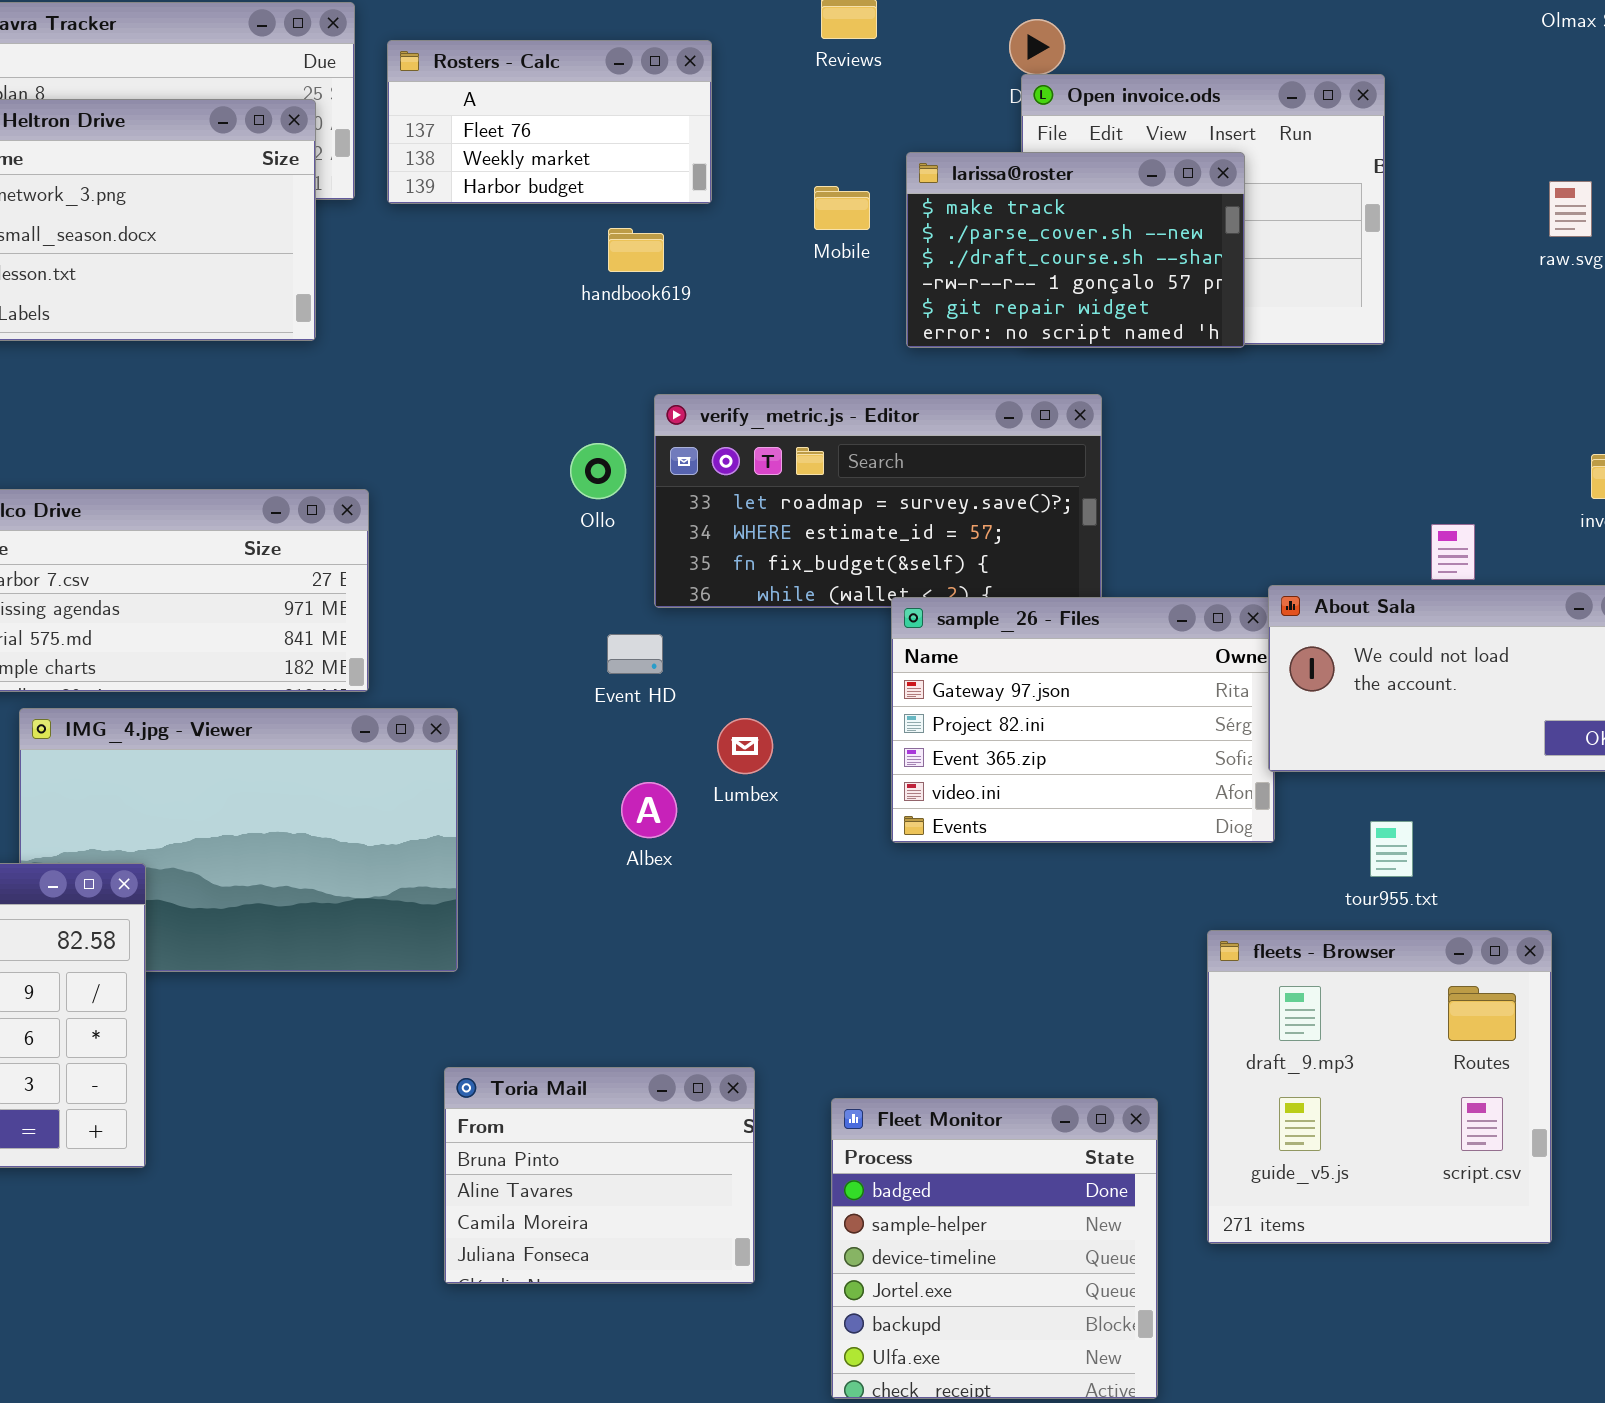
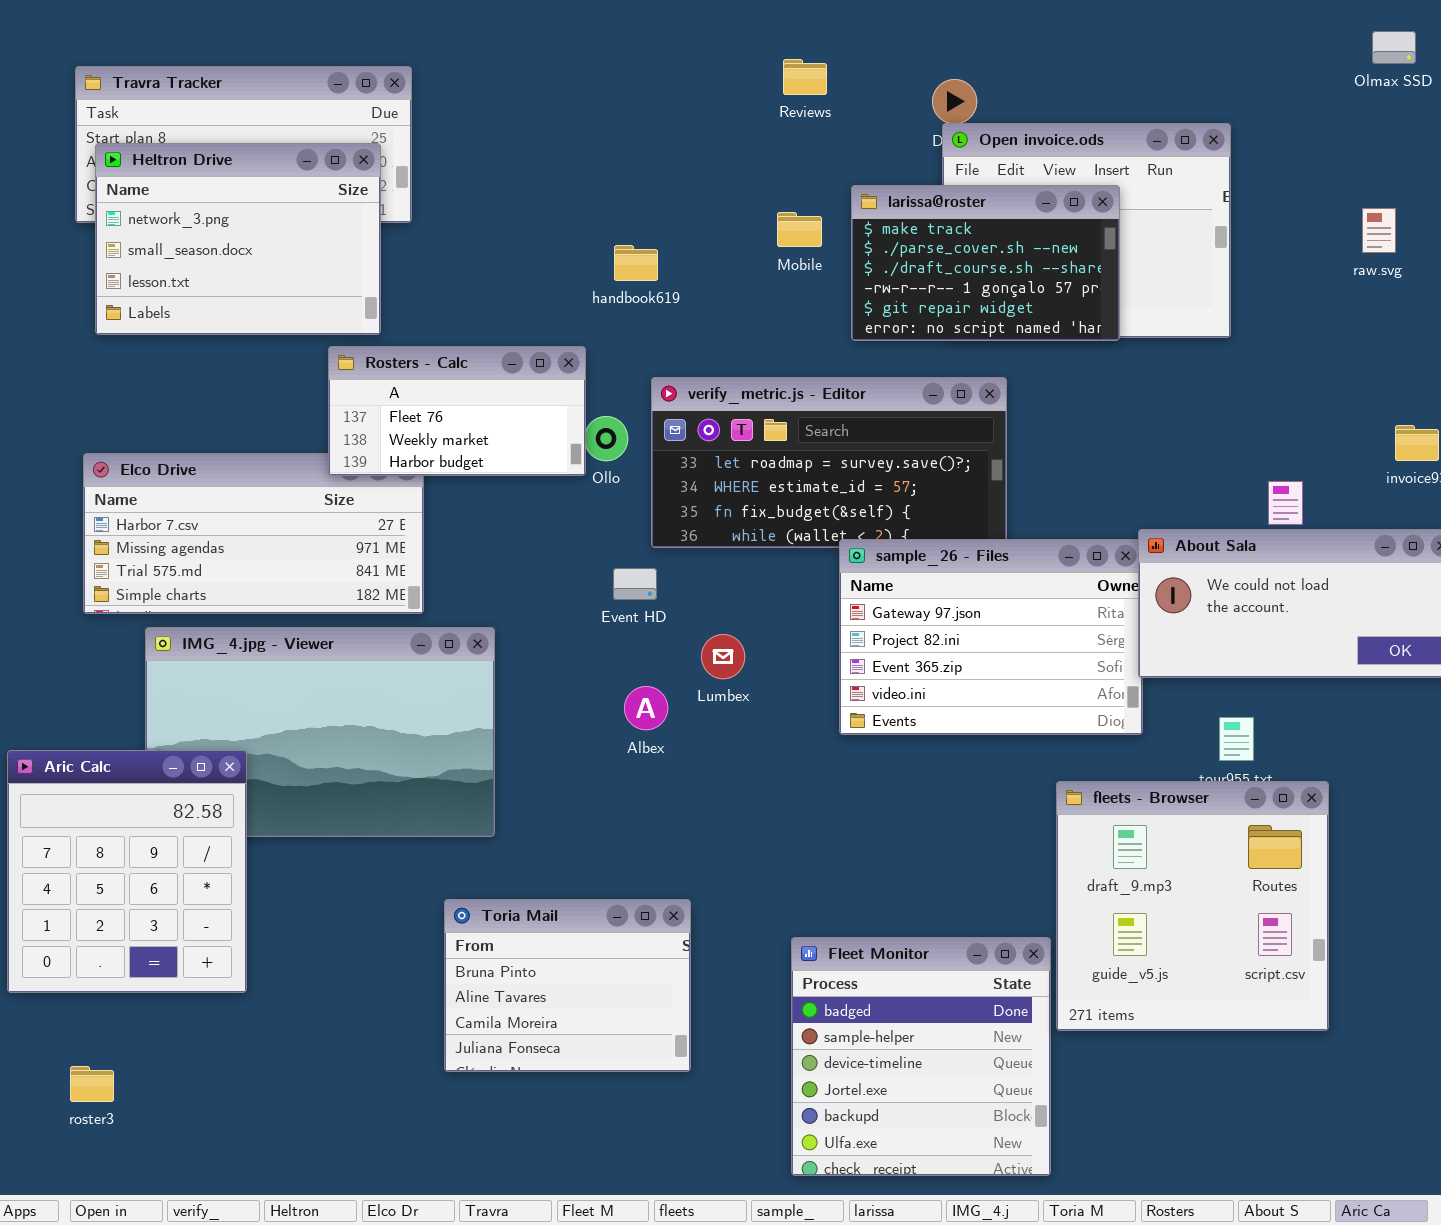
Rosters - Calc: [387,40,712,204] -> [328,346,586,476], moved
fleets - Browser: [1207,930,1552,1244] -> [1056,781,1329,1031], moved
Toria Mail: [444,1067,755,1284] -> [444,899,691,1072], moved

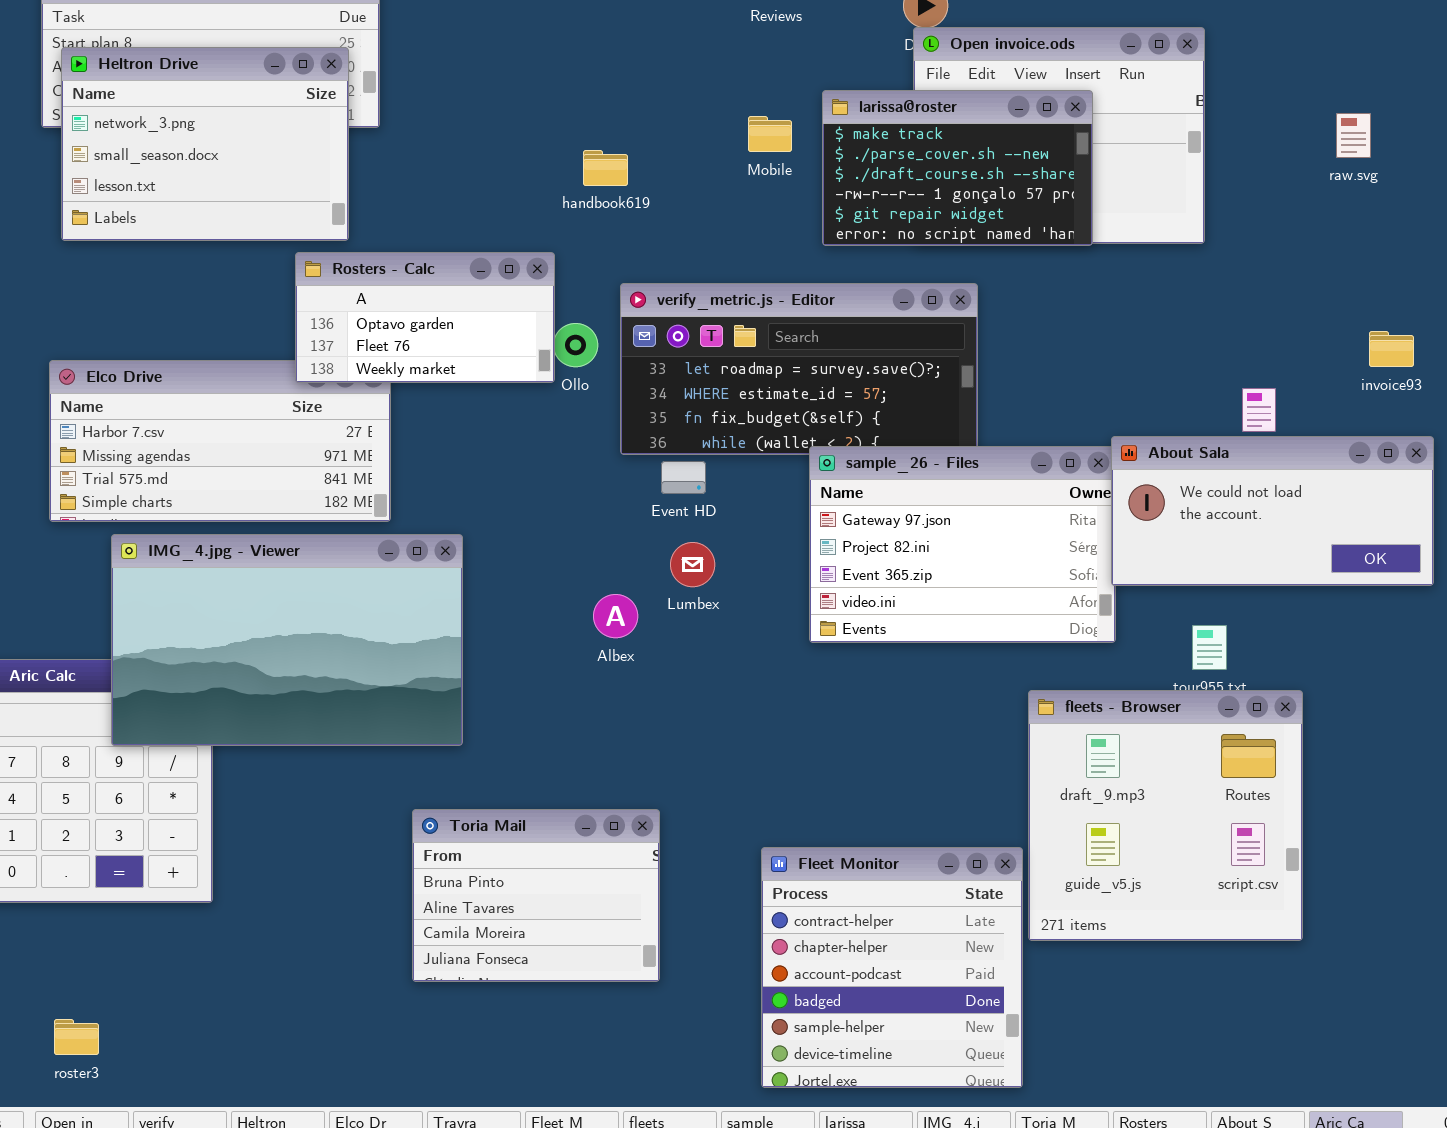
Rosters - Calc: [328,346,586,476] -> [295,252,555,383], scrolled up 1 row
Event HD: [613,568,657,600] -> [661,461,706,494], moved
IMG_4.jpg - Viewer: [145,627,495,837] -> [111,534,463,746], raised
Fleet Monitor: [791,937,1051,1176] -> [761,847,1023,1088], scrolled up 3 rows
roster3: [70,1066,114,1102] -> [54,1019,99,1055], moved

